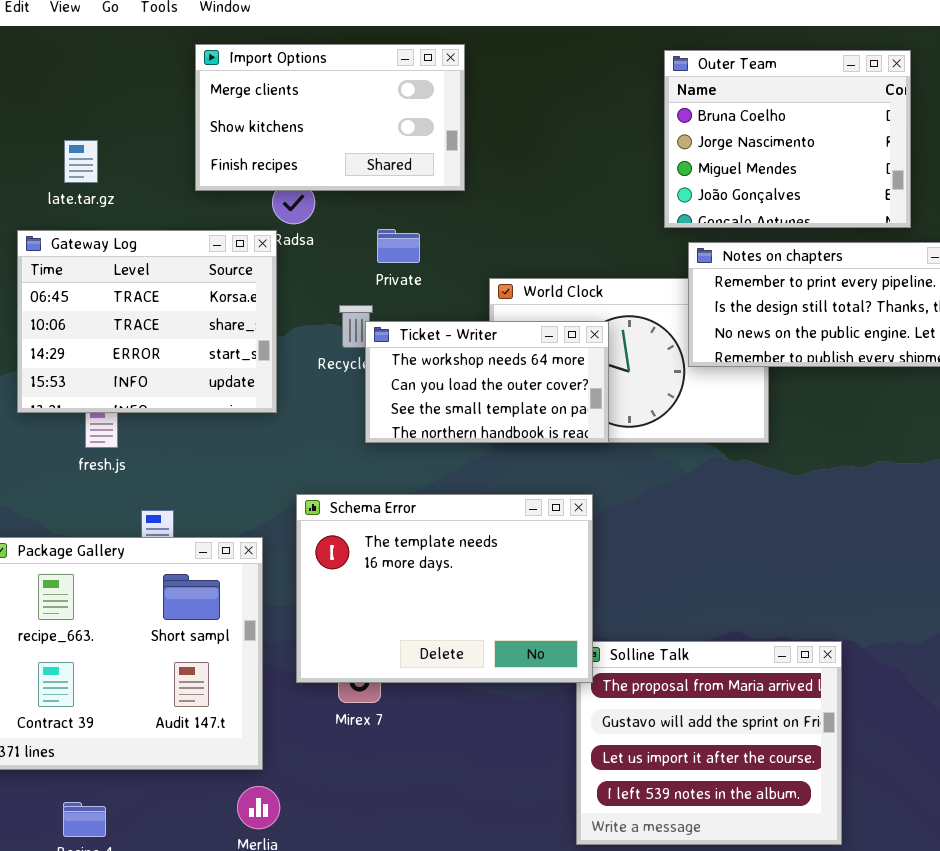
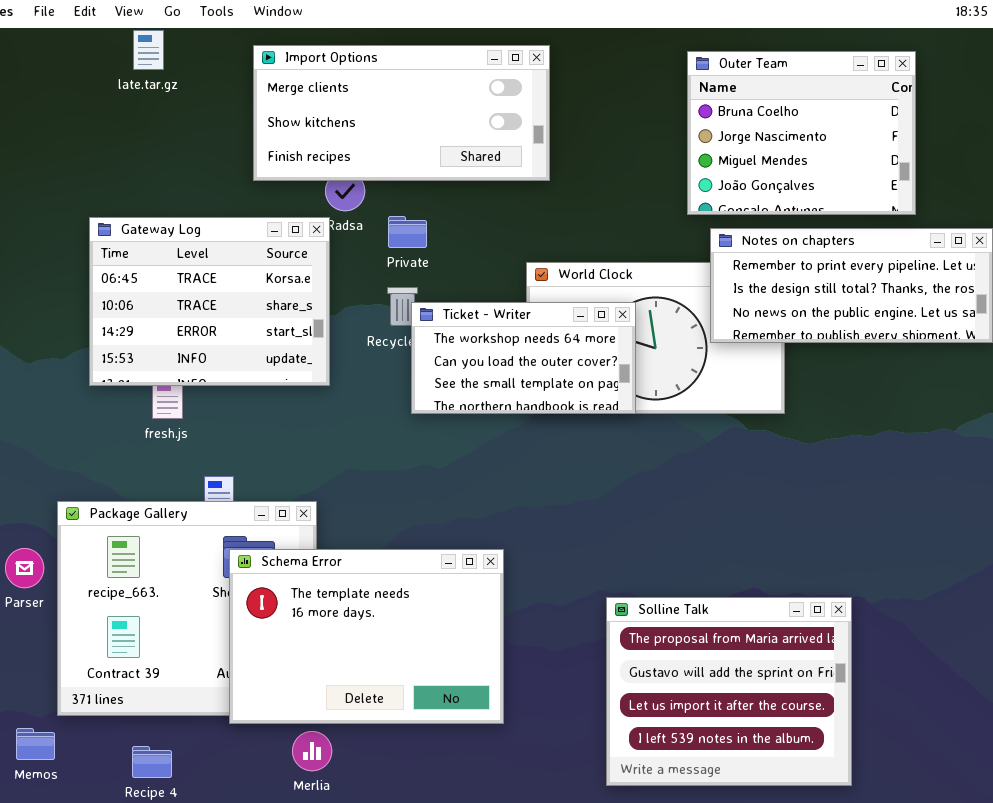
Import Options: [195,44,465,191] -> [253,45,550,181], resized
late.tar.gz: [64,140,98,183] -> [133,30,164,70], moved
Private: [377,229,420,263] -> [388,216,427,248], moved
Schema Error: [296,494,593,683] -> [229,549,504,724], moved

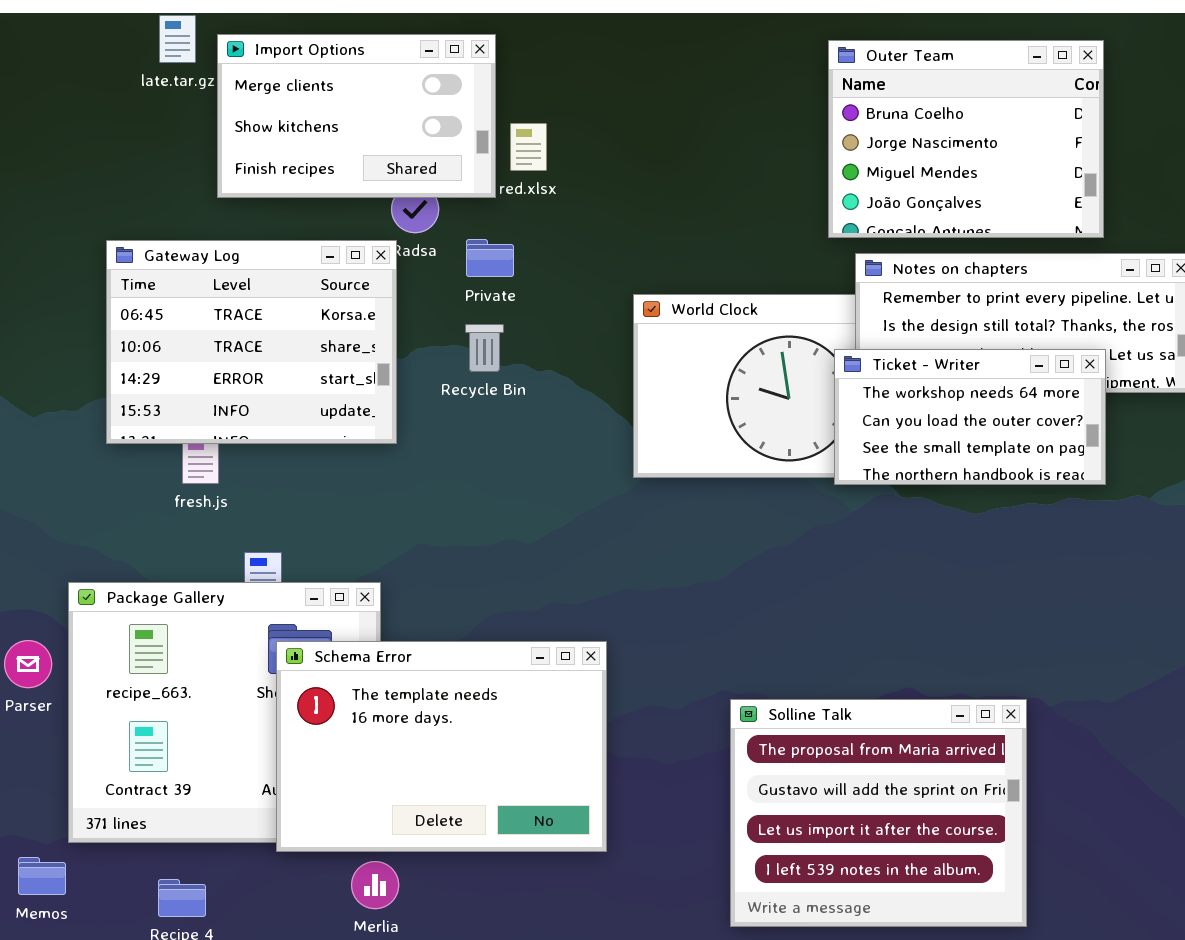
Import Options: [253,45,550,181] -> [217,34,496,198], moved, resized
Ticket - Writer: [411,302,636,414] -> [834,349,1106,485], moved

